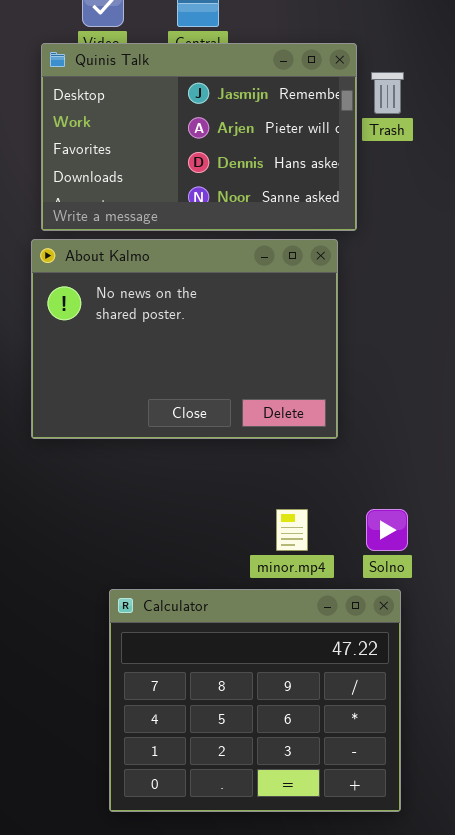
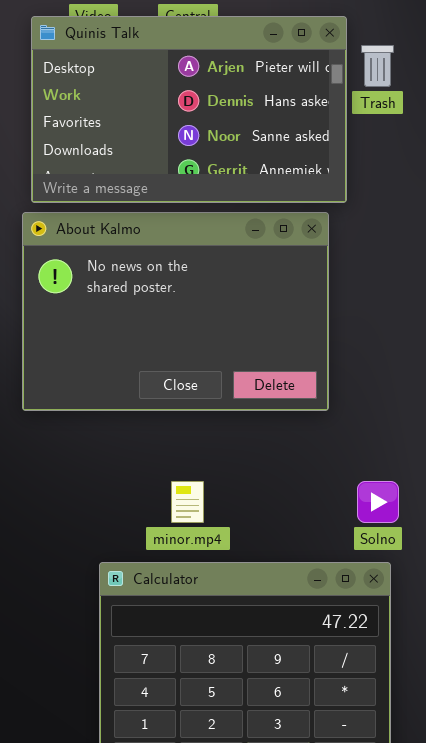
Quinis Talk: [41,43,357,231] -> [31,16,347,203], scrolled down 1 row
minor.mp4: [276,509,308,551] -> [171,481,204,523], moved

